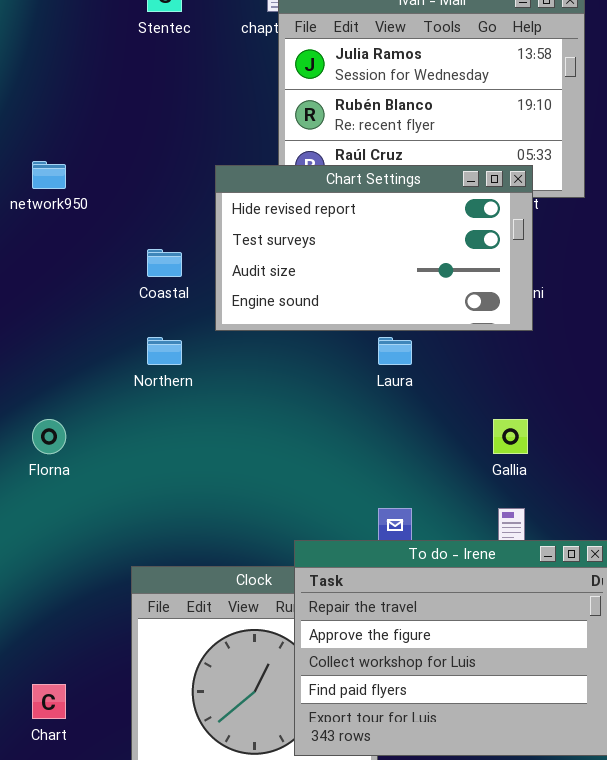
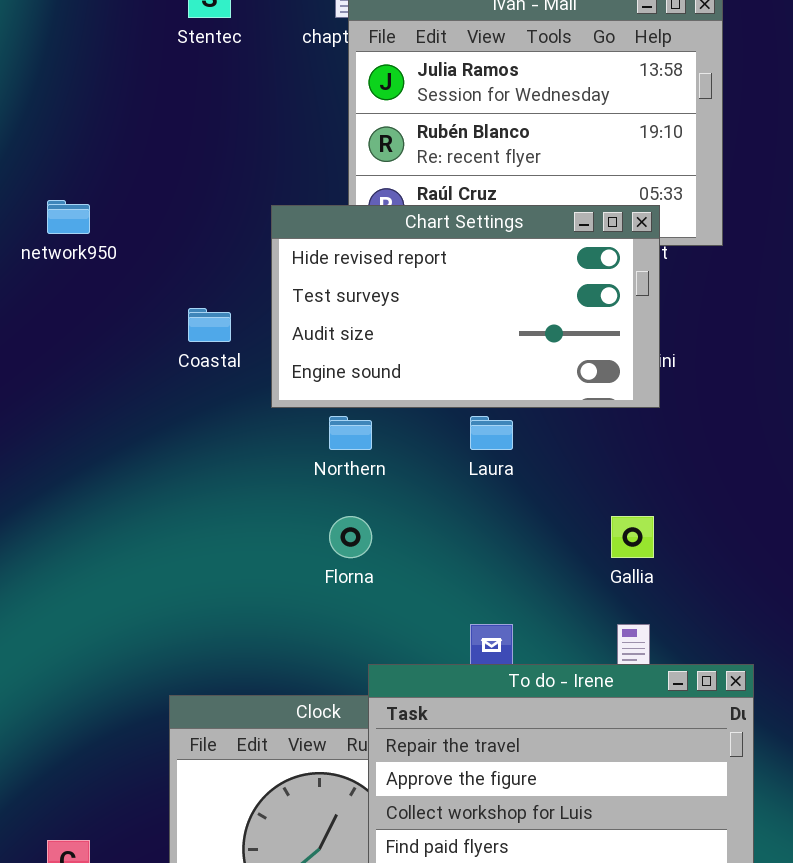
Northern: [147,337,182,365] -> [329,416,372,450], moved
Florna: [32,419,66,454] -> [329,516,372,558], moved

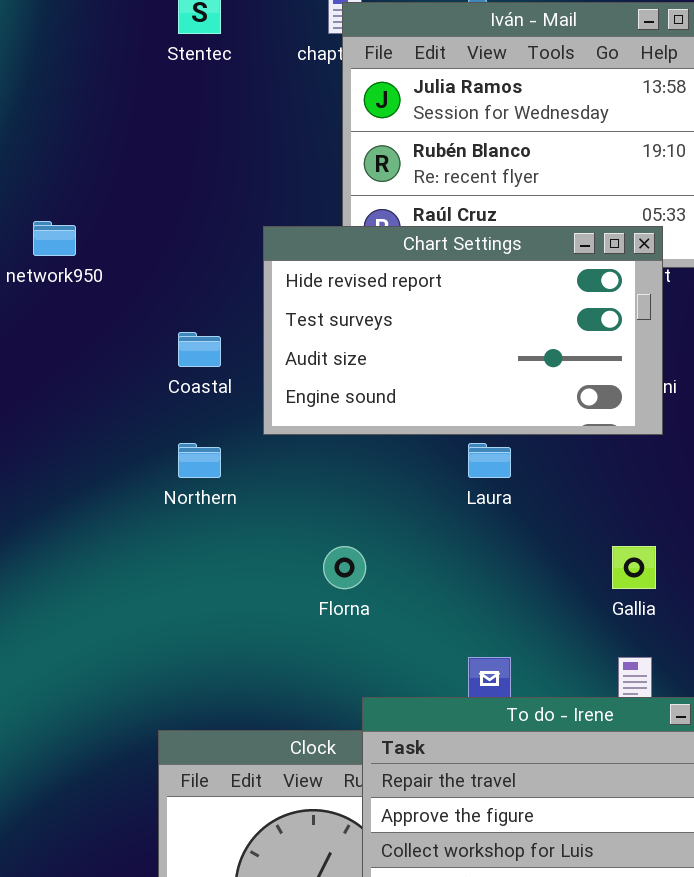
Northern: [329,416,372,450] -> [178,443,221,478], moved

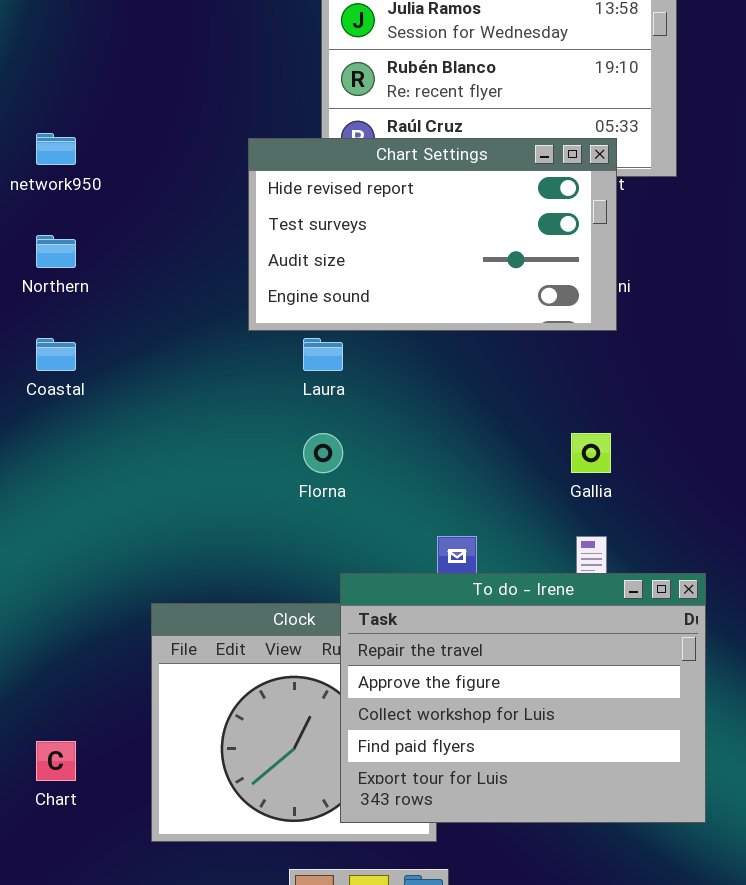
Coastal: [178,332,221,367] -> [36,338,76,371], moved
Northern: [178,443,221,478] -> [36,235,76,268], moved
Laura: [468,443,511,478] -> [303,338,343,371], moved

